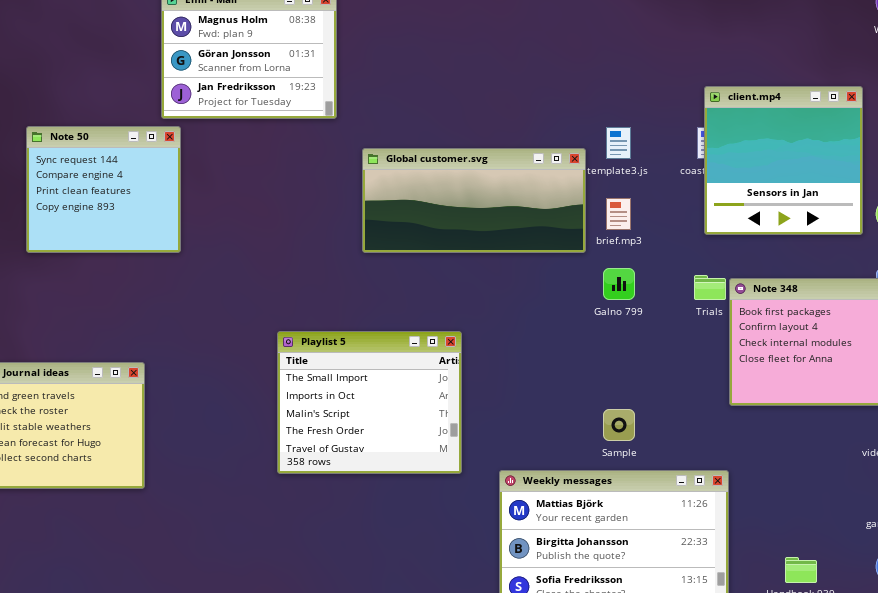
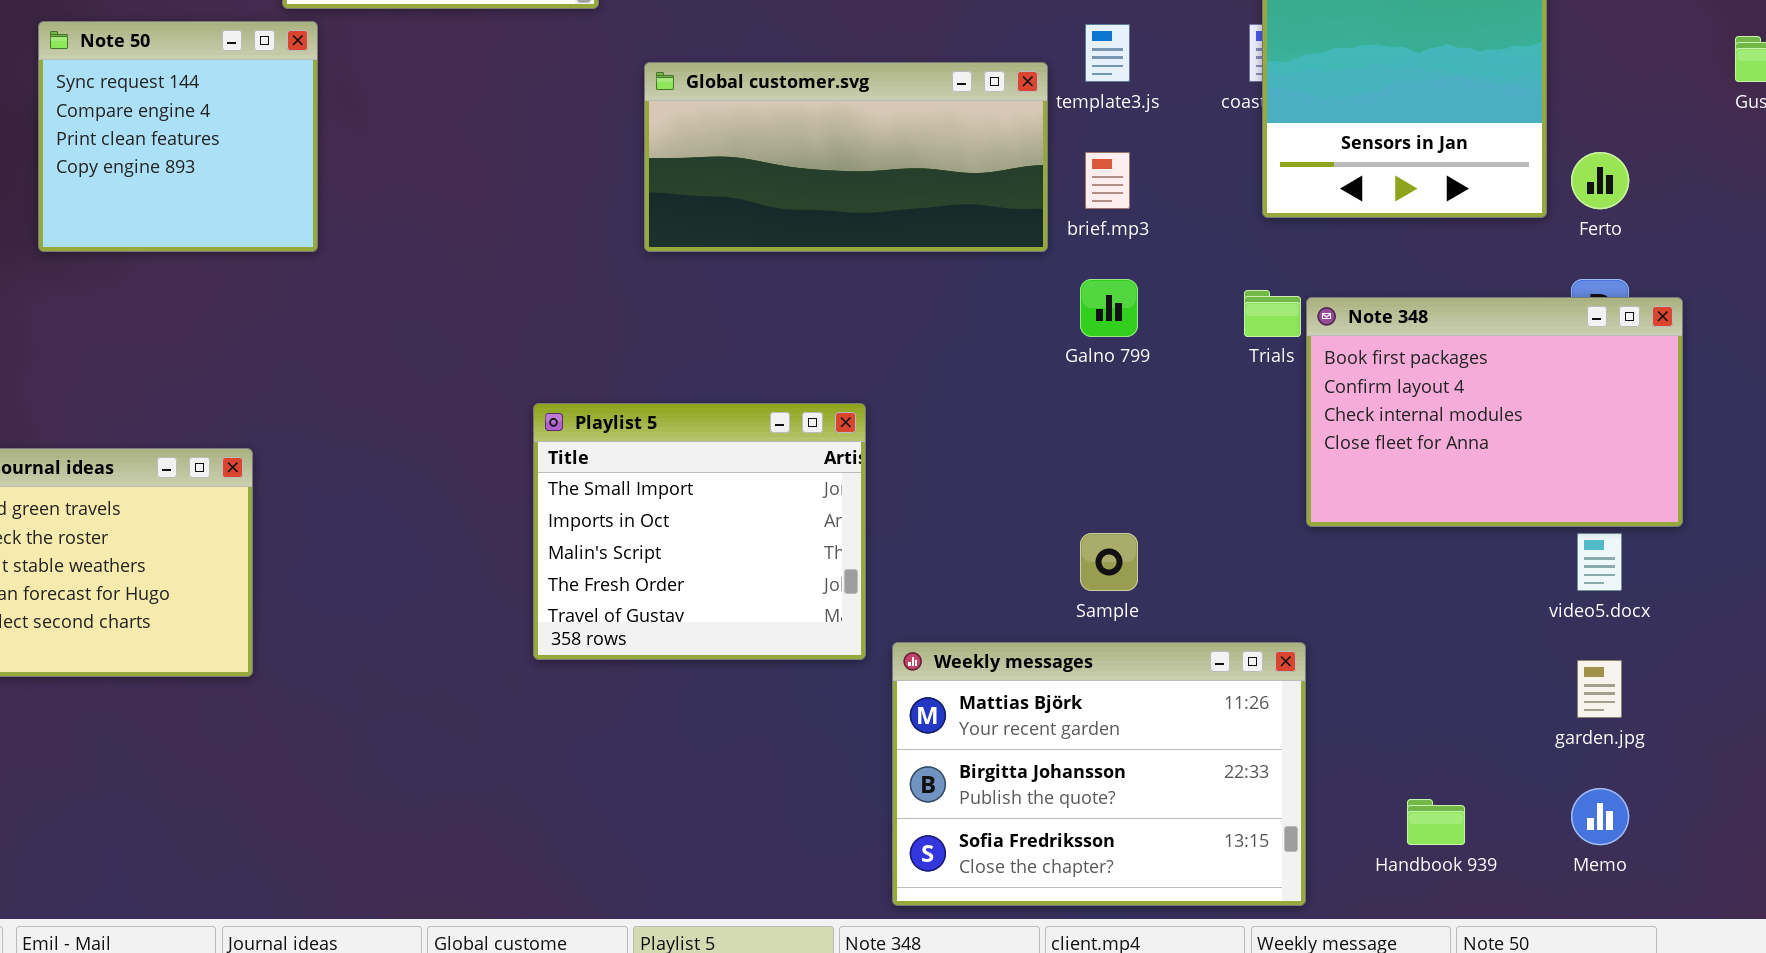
Playlist 5: [277,331,462,474] -> [533,403,866,660], moved

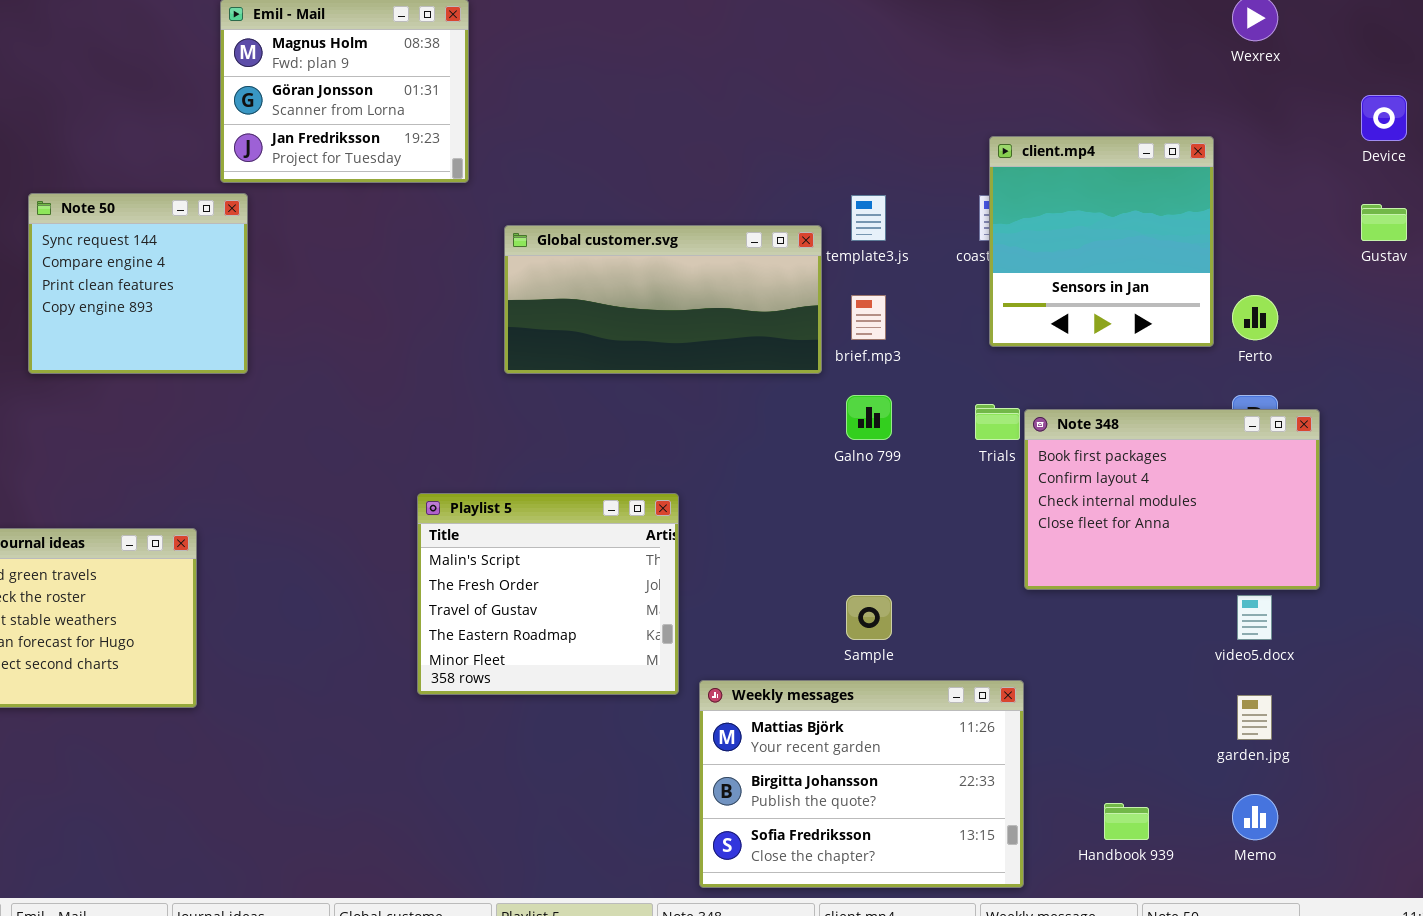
Playlist 5: [533,403,866,660] -> [417,493,679,695], scrolled down 2 rows

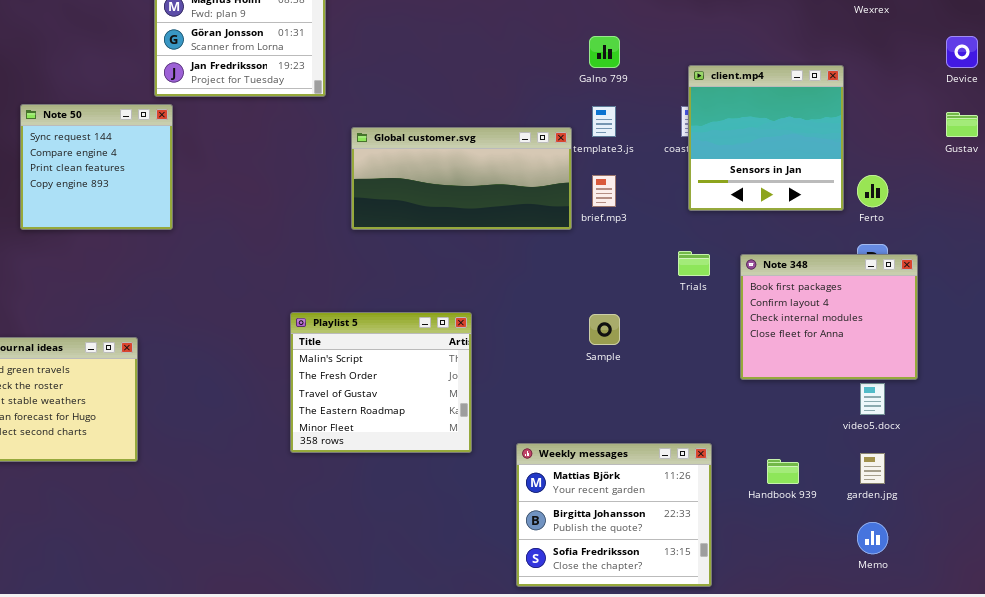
Galno 799: [846,395,892,440] -> [589,36,620,68], moved
Note 348: [1024,409,1320,590] -> [740,254,918,380], resized
Sample: [846,595,892,640] -> [589,314,620,345], moved
Weekly messages: [699,680,1024,888] -> [516,443,712,587], resized
Handbook 939: [1104,803,1149,840] -> [767,459,799,484], moved

